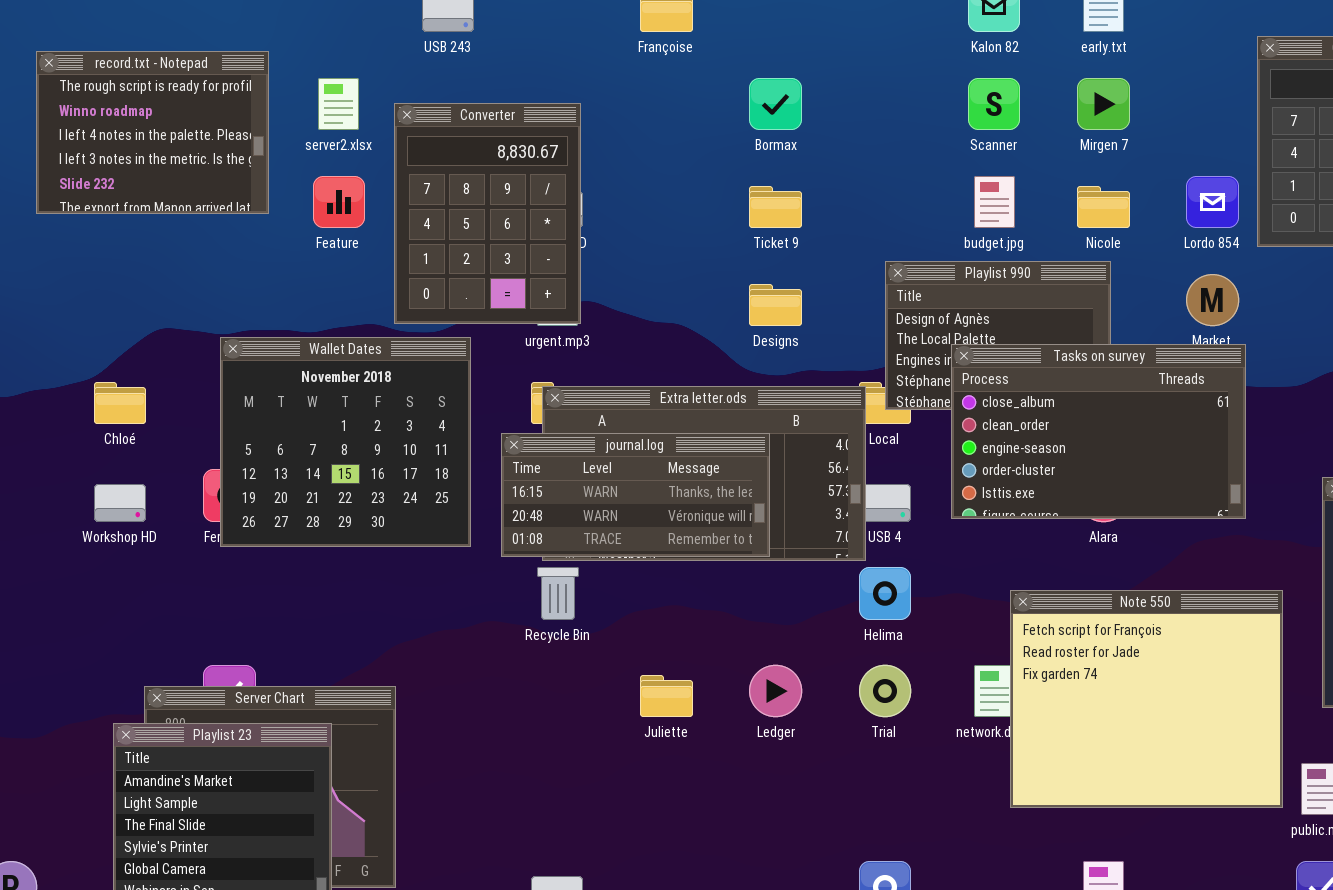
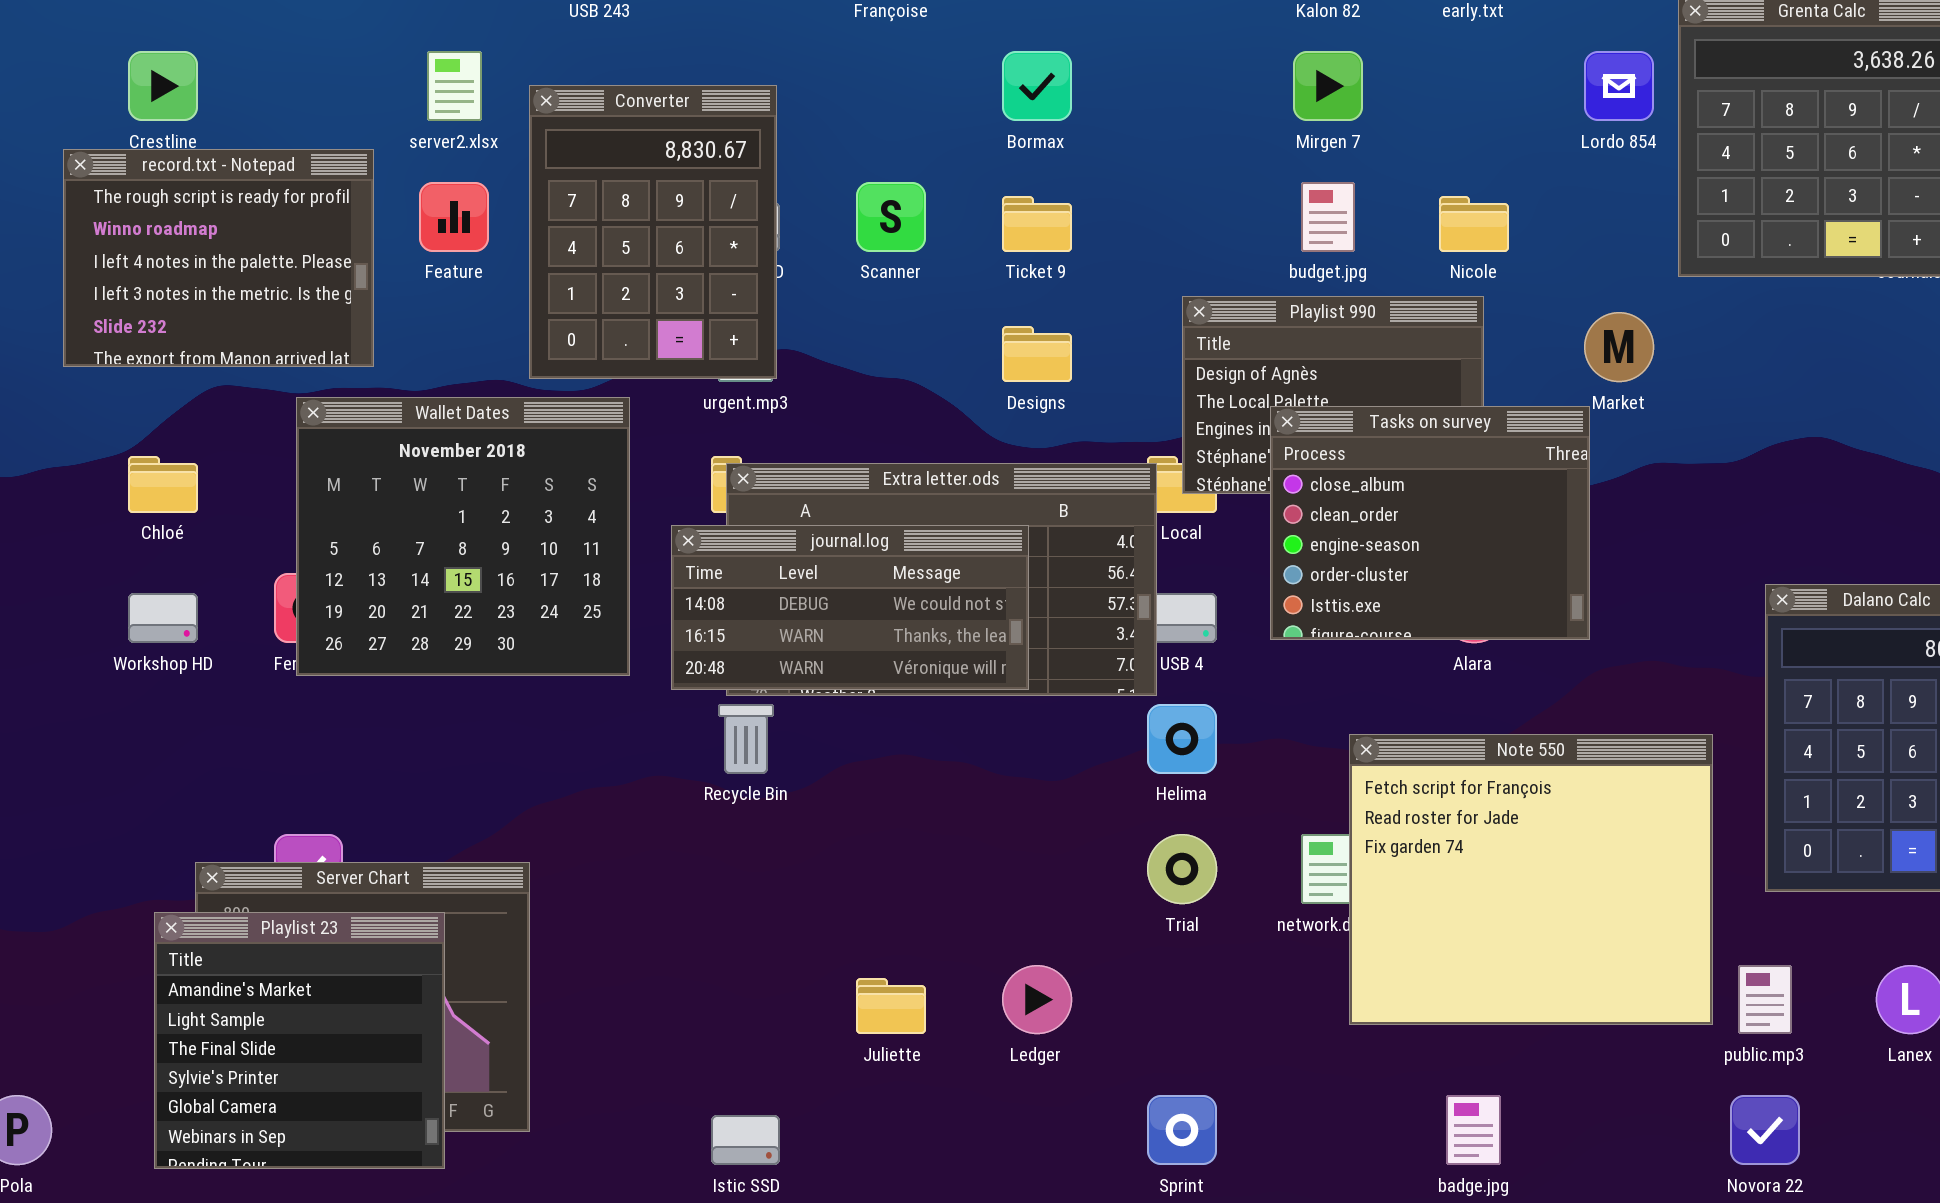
record.txt - Notepad: [36,51,269,214] -> [63,149,374,367], moved
Scanner: [968,78,1020,130] -> [856,182,926,252], moved
Mirgen 7: [1077,78,1130,130] -> [1293,51,1363,121], moved
Lordo 854: [1186,176,1239,228] -> [1584,51,1654,121], moved
Tasks on survey: [951,344,1246,519] -> [1270,406,1590,640], resized
journal.log: [501,433,770,557] -> [671,525,1029,690], scrolled up 1 row
Ledger: [749,665,802,717] -> [1002,965,1072,1034], moved
Juliette: [640,675,693,717] -> [856,978,926,1034], moved

